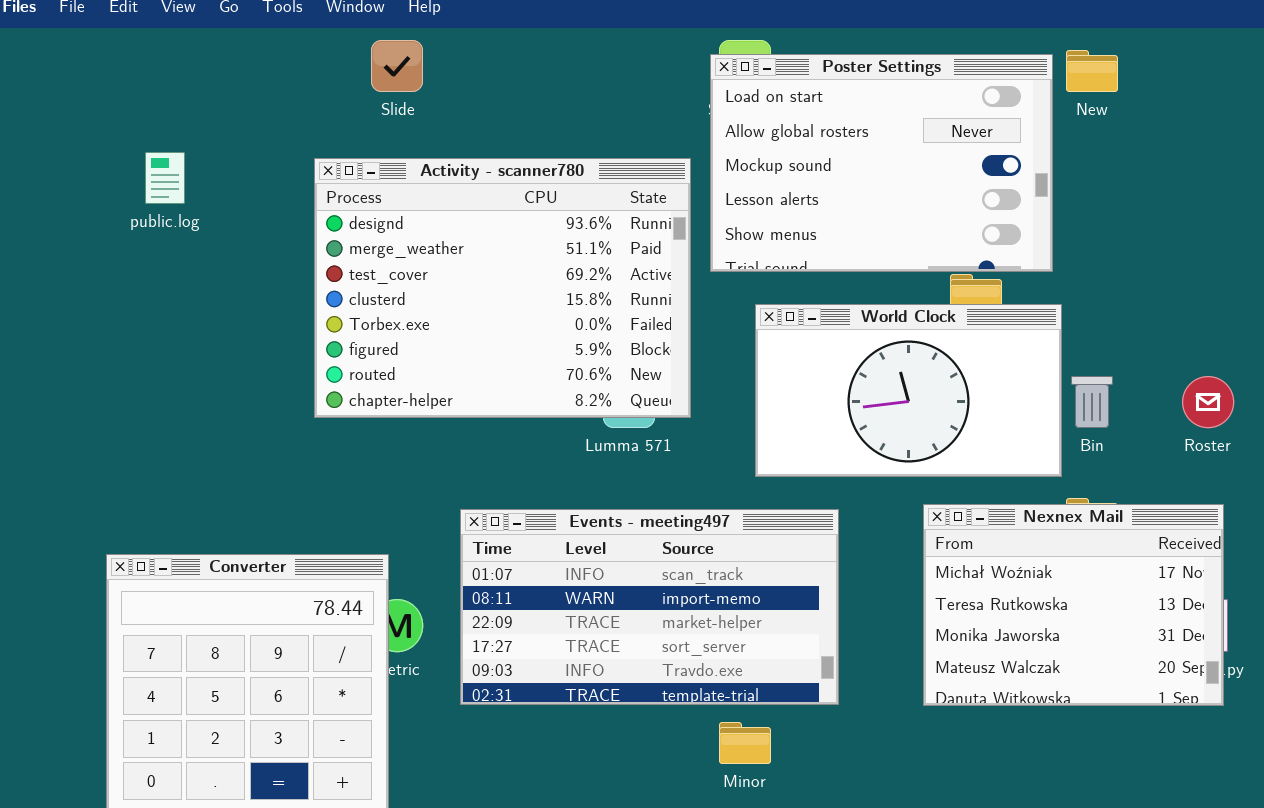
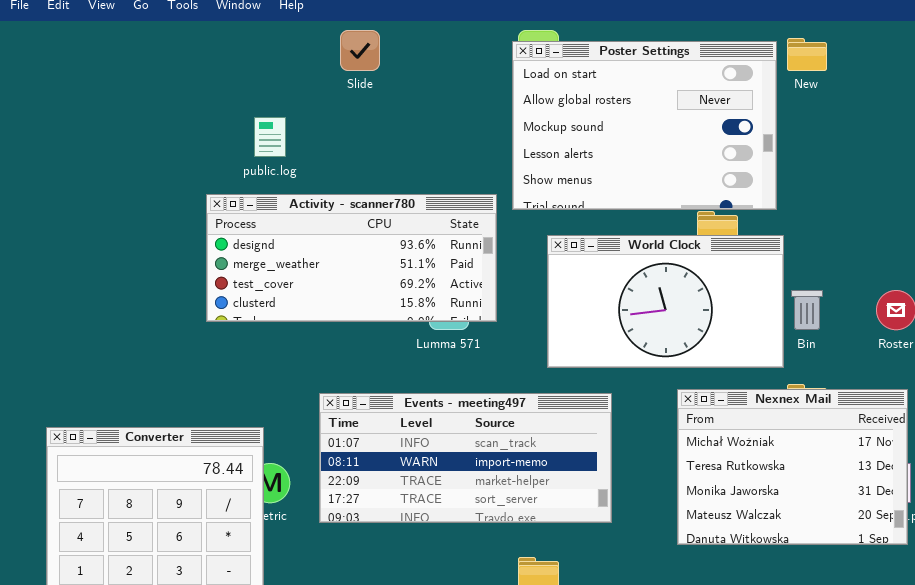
Slide: [371,40,423,92] -> [340,30,380,71], moved
public.log: [145,152,185,204] -> [254,117,286,157], moved
Activity - scanner780: [314,158,691,418] -> [206,194,497,322], resized
Events - meeting497: [460,509,839,705] -> [319,393,612,523], resized

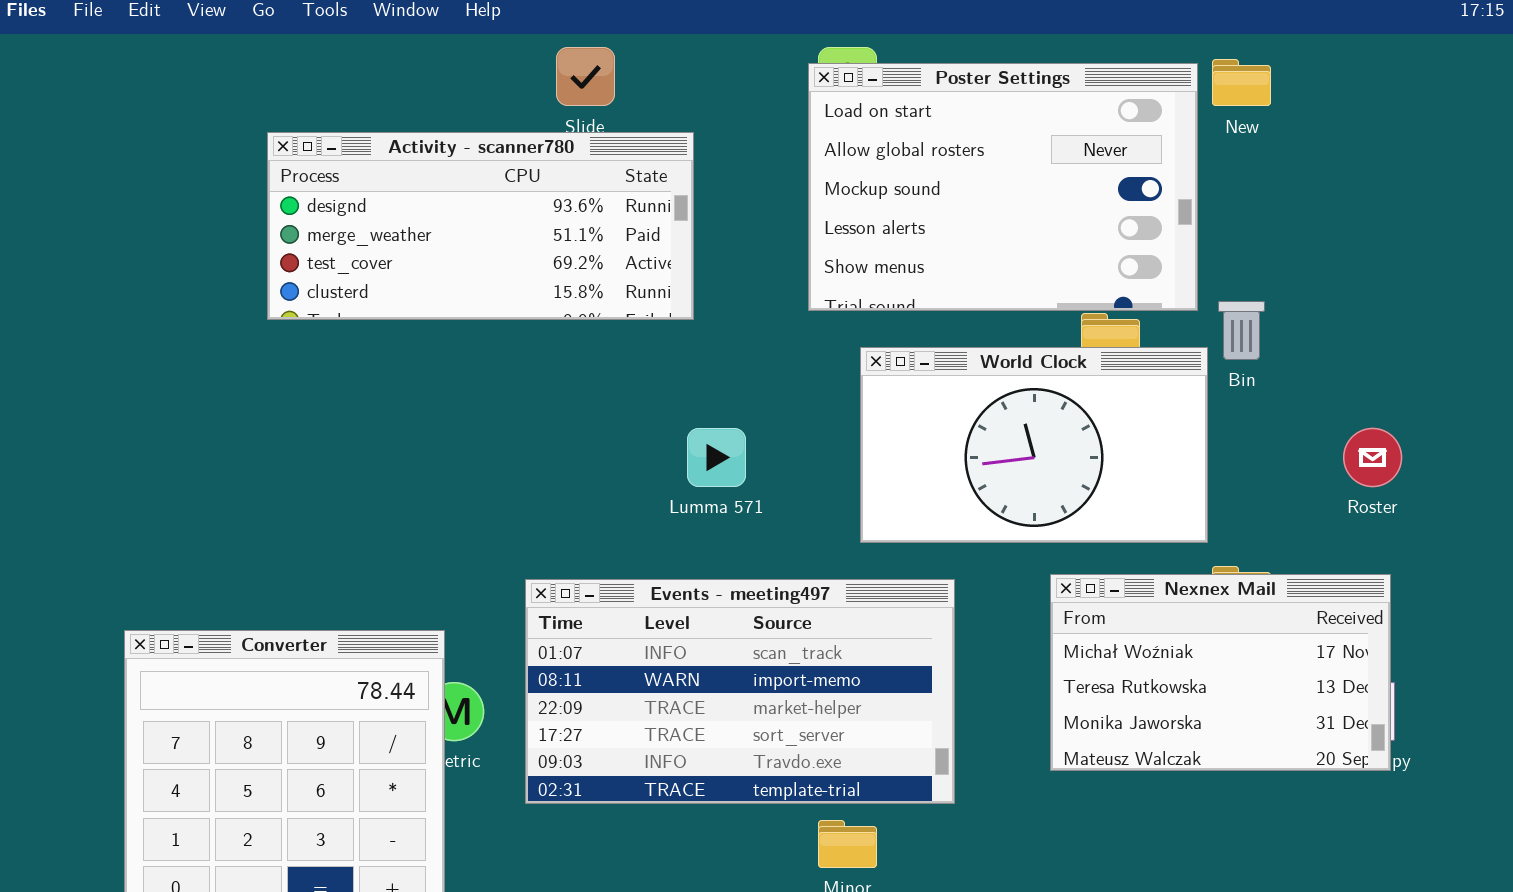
Activity - scanner780: [206,194,497,322] -> [267,132,694,320], moved
Bin: [791,290,823,330] -> [1218,301,1265,360], moved
Nexnex Mail: [677,389,908,545] -> [1050,574,1391,771], resized
Events - meeting497: [319,393,612,523] -> [525,579,955,804], resized

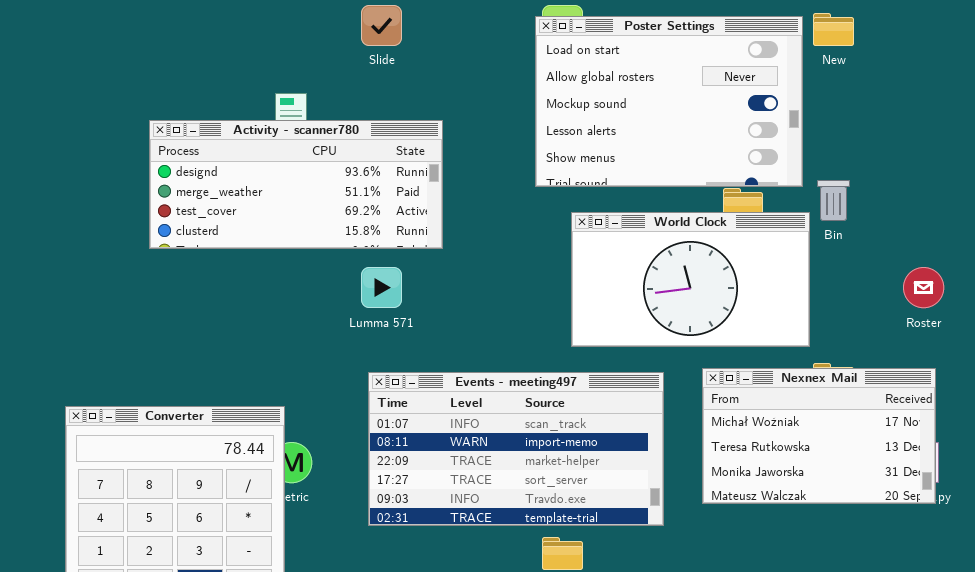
Activity - scanner780: [267,132,694,320] -> [149,120,443,249], moved
Lumma 571: [687,428,746,487] -> [361,267,402,308], moved
Events - meeting497: [525,579,955,804] -> [368,372,664,526], moved

